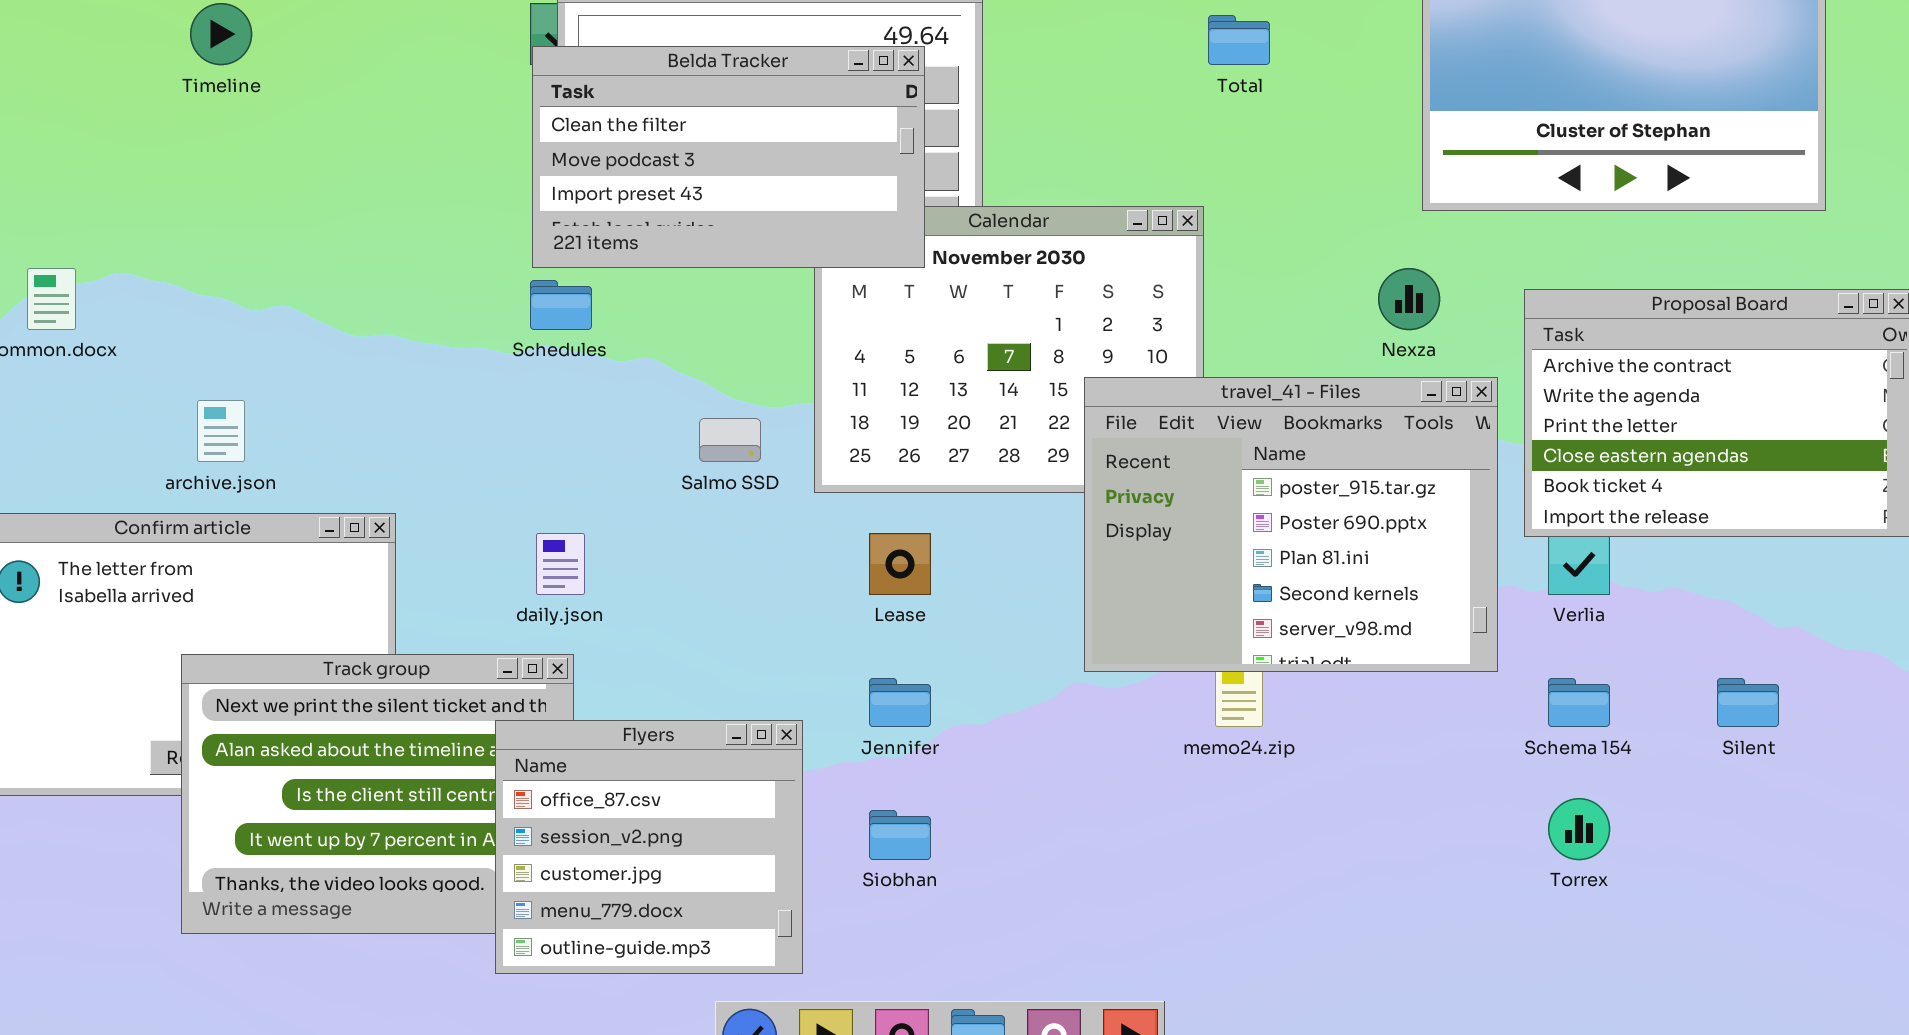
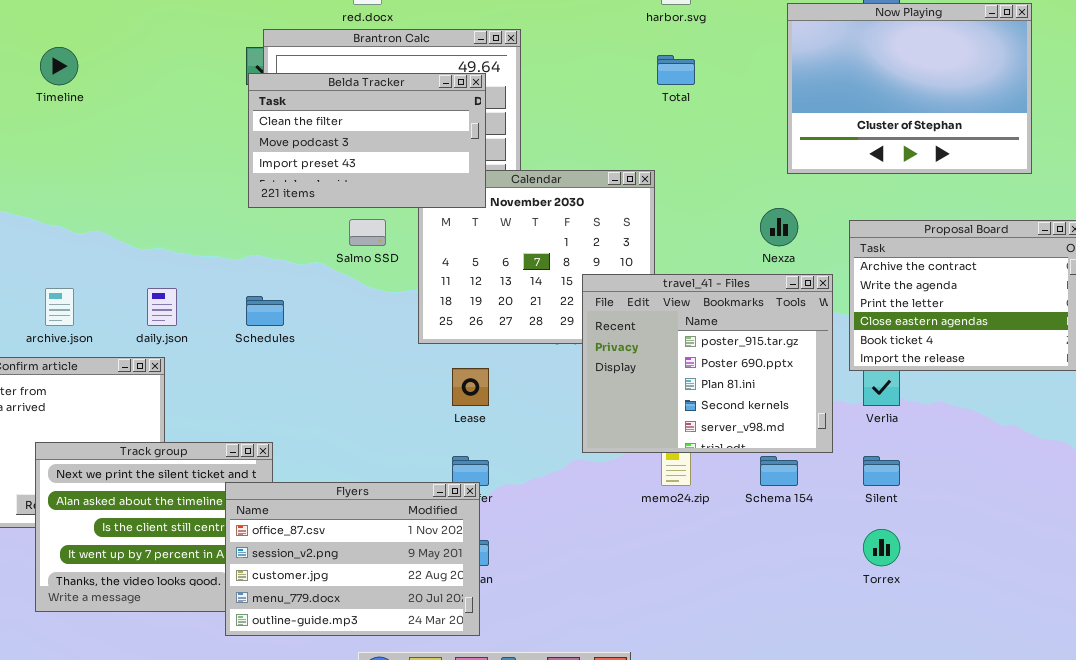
Schedules: [530,280,592,330] -> [246,296,284,326], moved
Salmo SSD: [699,418,761,462] -> [349,219,386,246], moved
daily.json: [536,533,585,595] -> [147,288,177,326], moved
Schema 154: [1548,678,1610,727] -> [760,456,798,486], moved
Silent: [1717,678,1779,727] -> [863,456,900,486], moved
Flyers: [495,720,803,974] -> [225,482,480,636], resized

